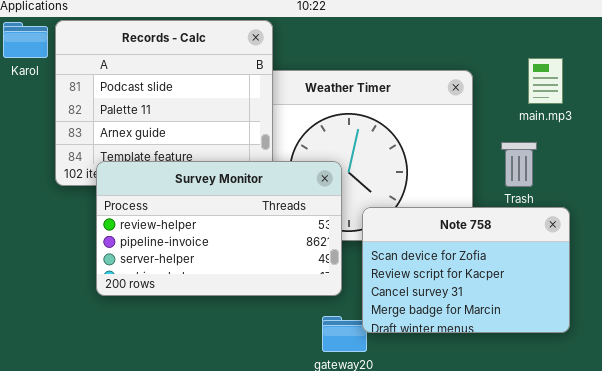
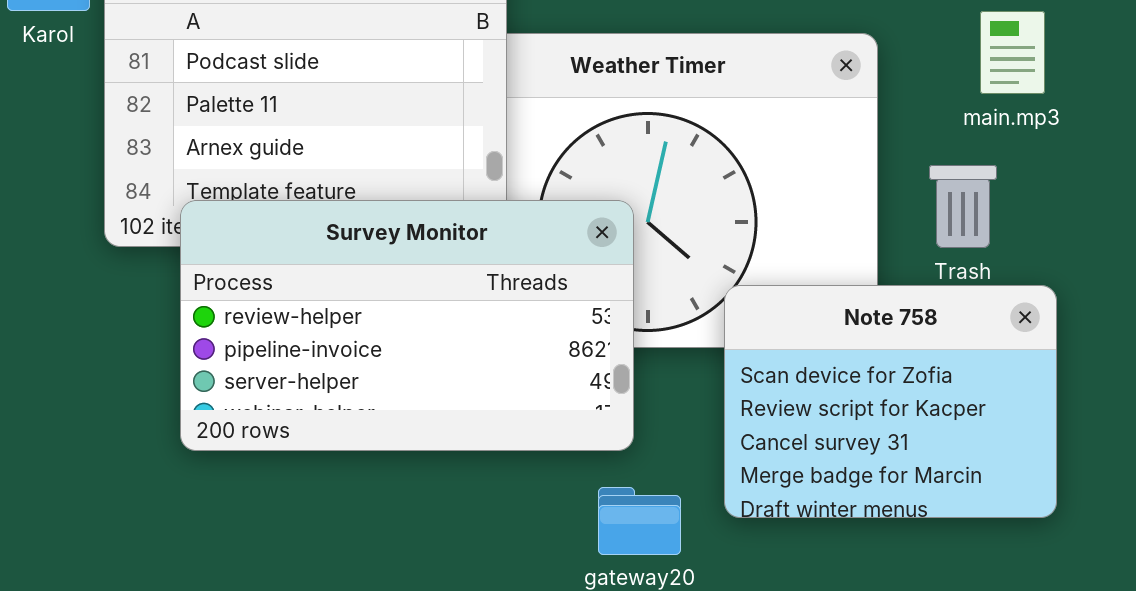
Note 758: [362,207,570,333] -> [724,285,1057,518], resized

